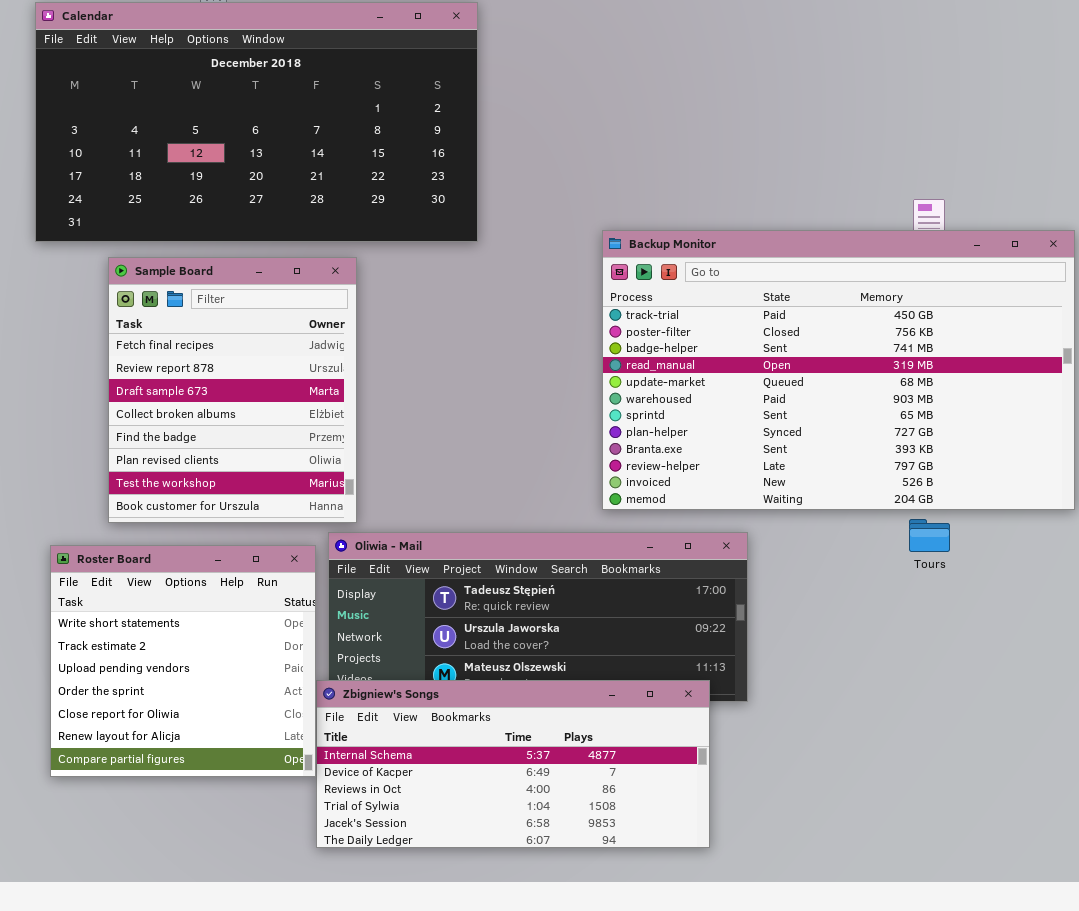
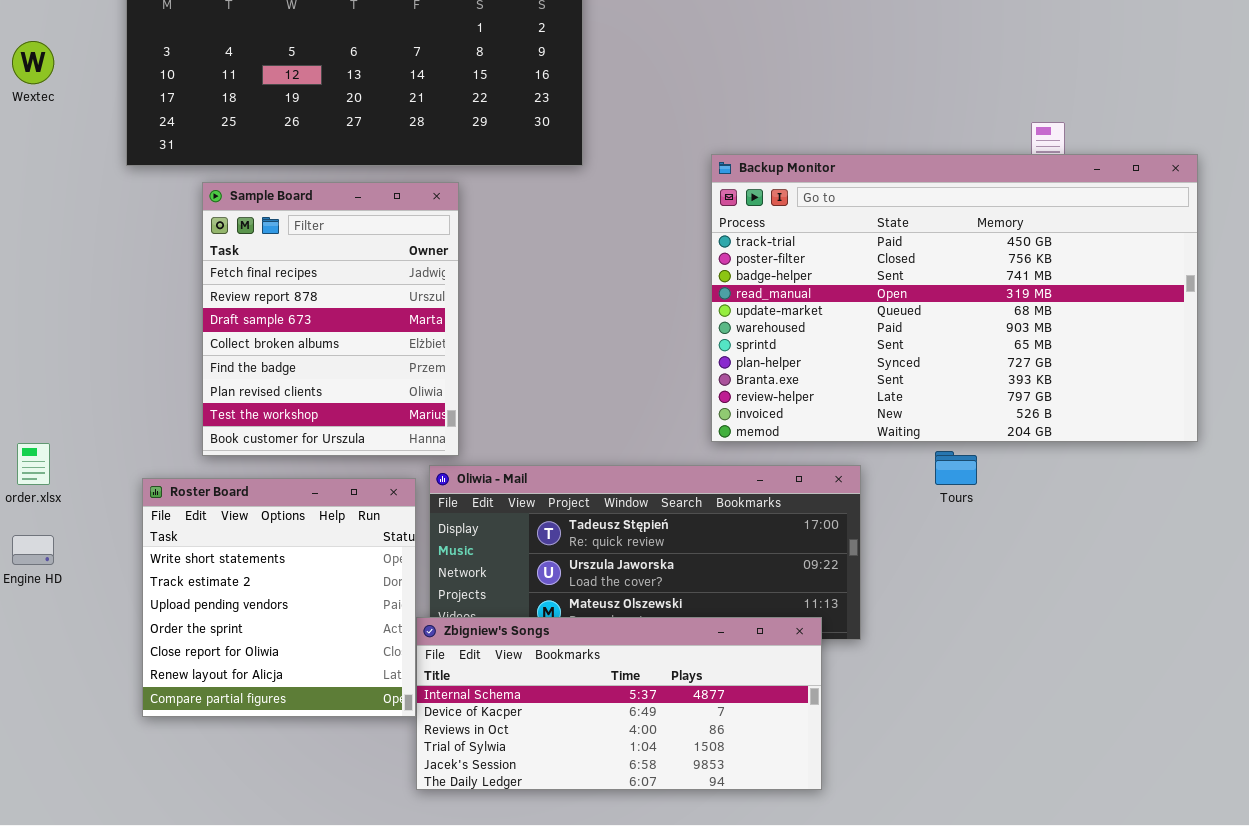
Tours: [909,519,950,552] -> [935,451,977,485], moved

